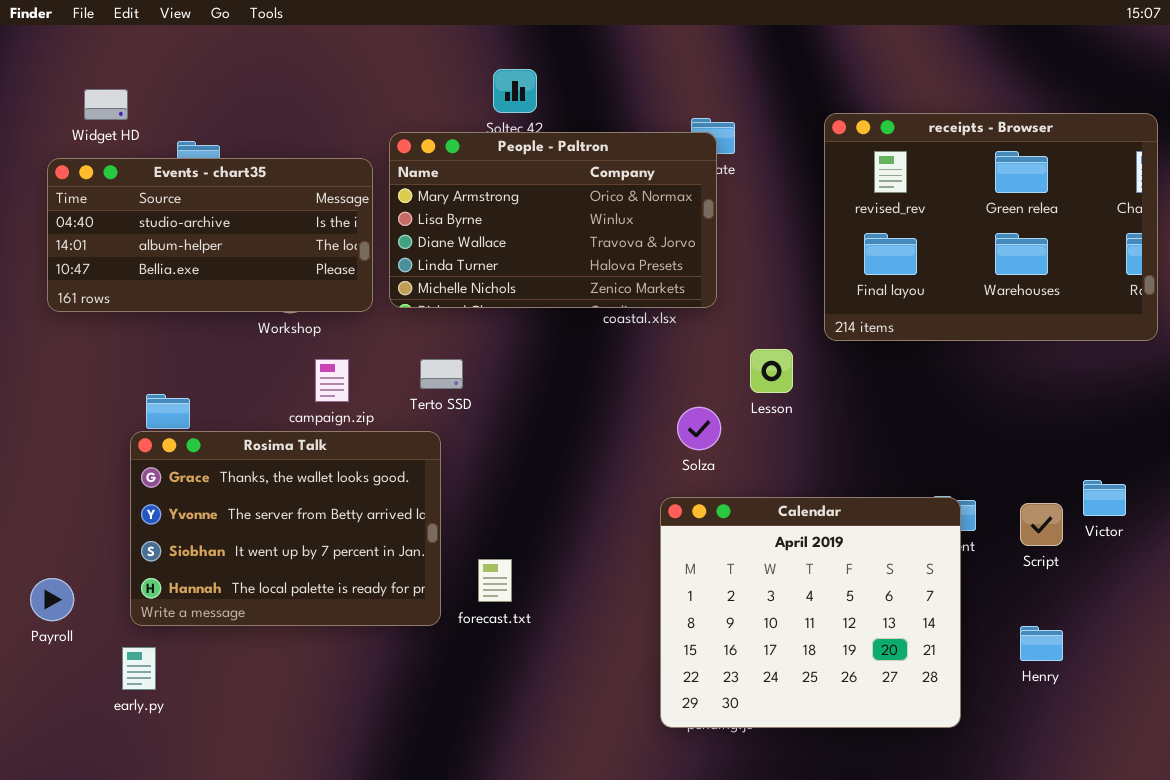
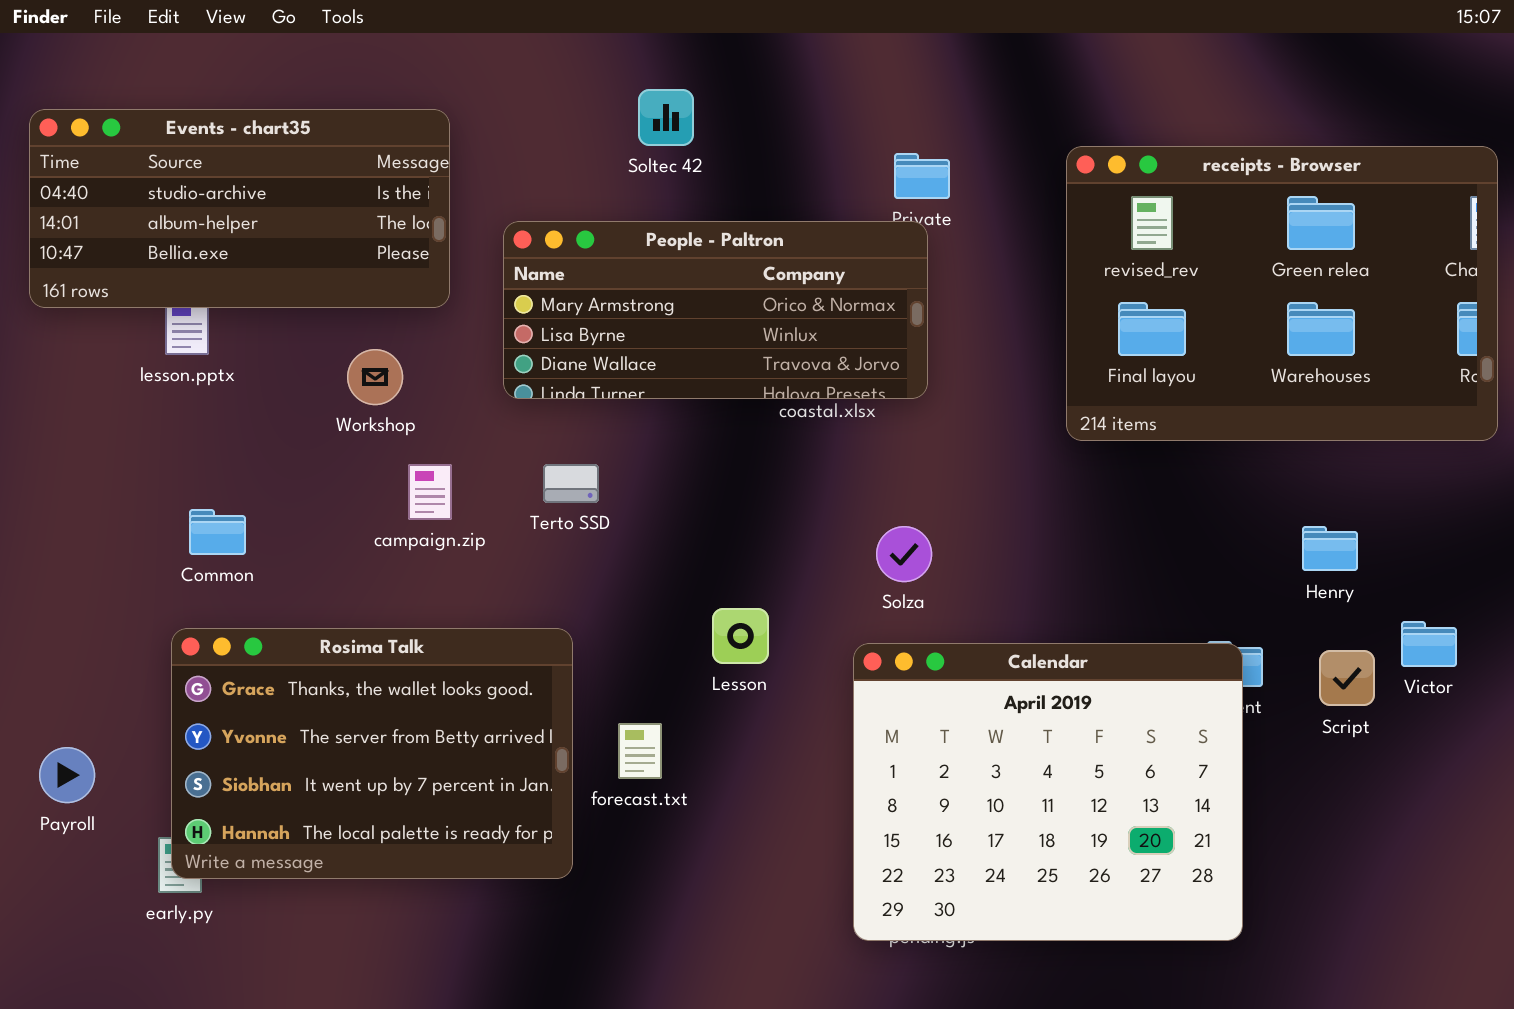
People - Paltron: [389,132,717,308] -> [503,221,928,399], resized
Events - chart35: [47,158,373,312] -> [29,109,450,308], moved
Lesson: [750,349,793,393] -> [712,608,769,664], moved
Rosima Talk: [130,431,441,626] -> [171,628,573,879], moved
Henry: [1020,626,1063,661] -> [1302,526,1358,571], moved

